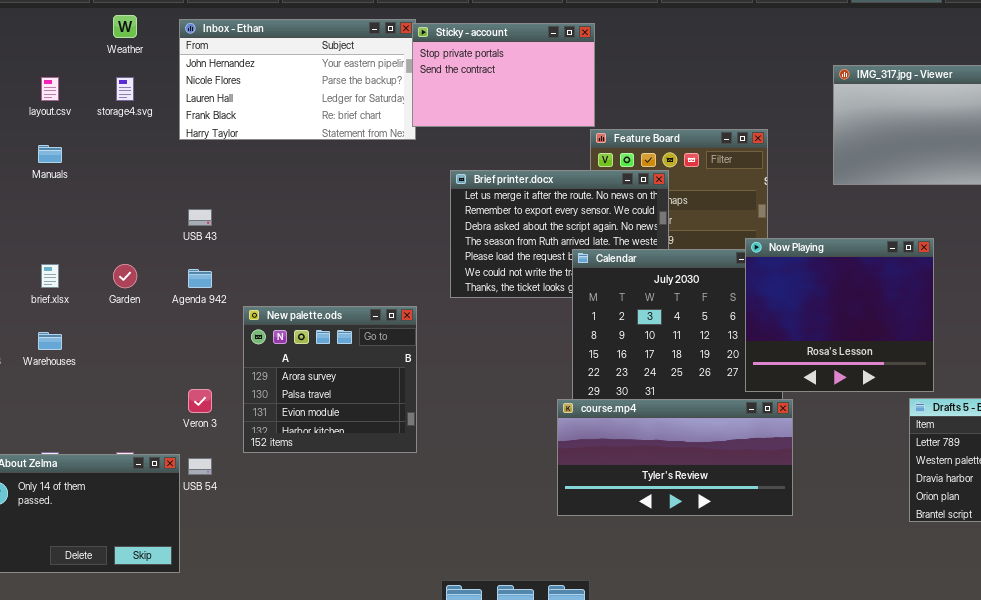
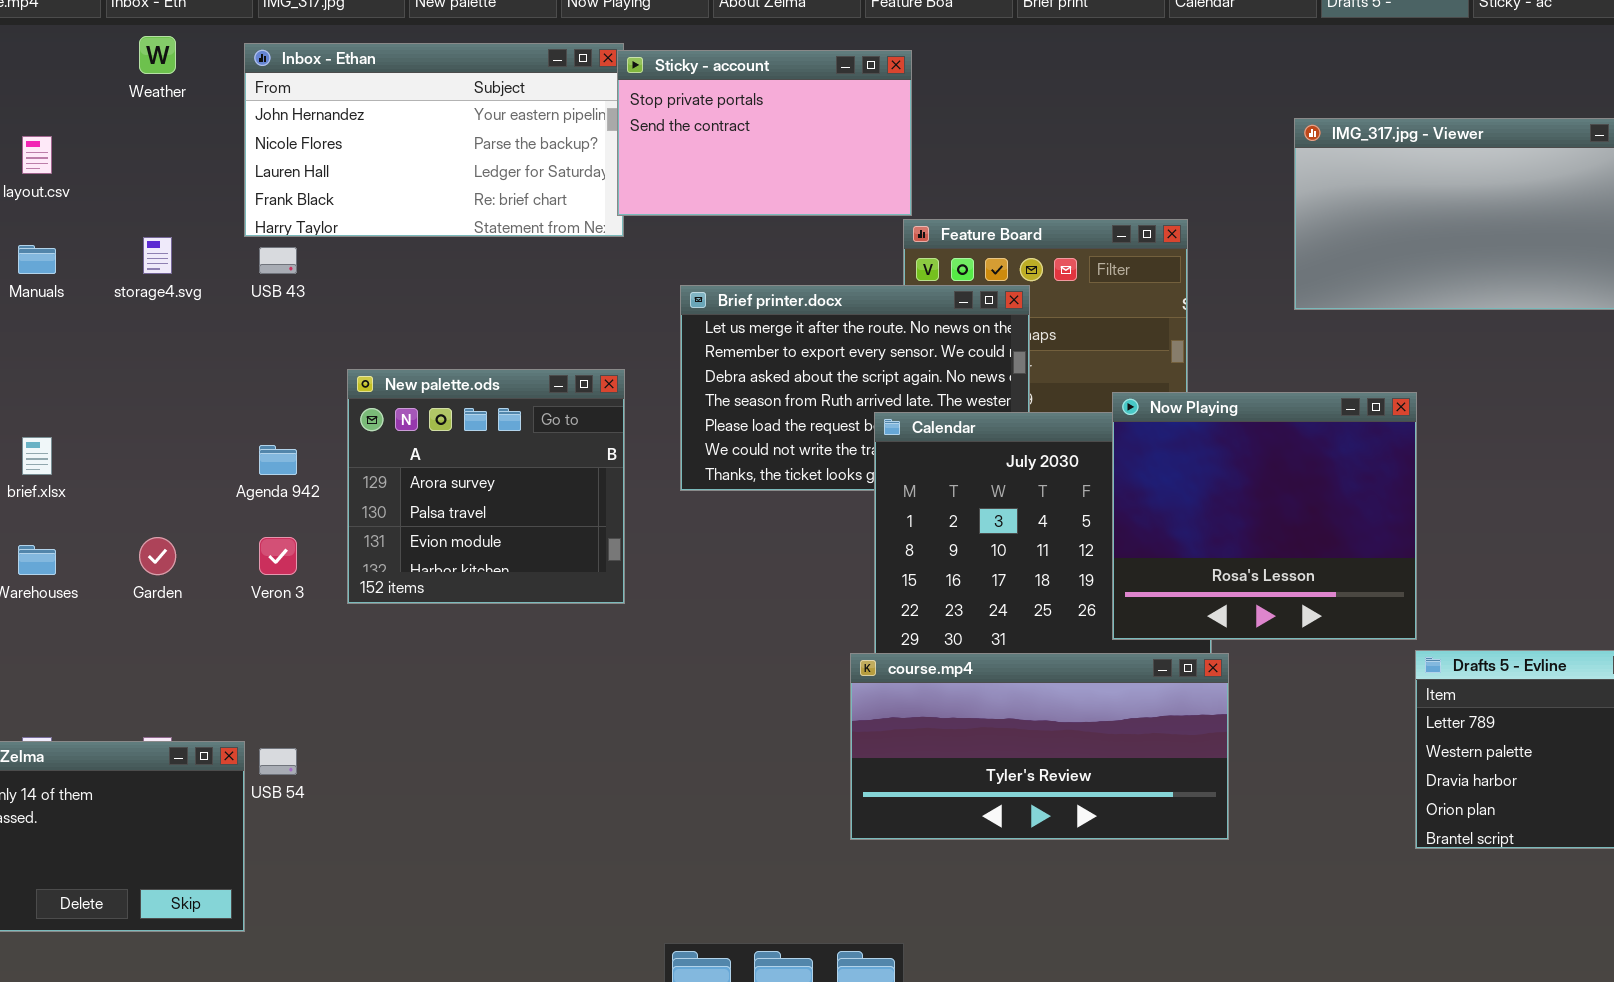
storage4.svg: [116,77,134,101] -> [143,237,172,274], moved
USB 43: [188,209,212,226] -> [259,247,297,274], moved
Now Playing: [745,238,934,392] -> [1112,392,1417,640], moved
Garden: [113,264,137,288] -> [139,537,176,575], moved
New palette.ods: [243,306,417,453] -> [347,369,625,604], moved
Veron 3: [188,389,212,413] -> [259,537,297,575], moved

